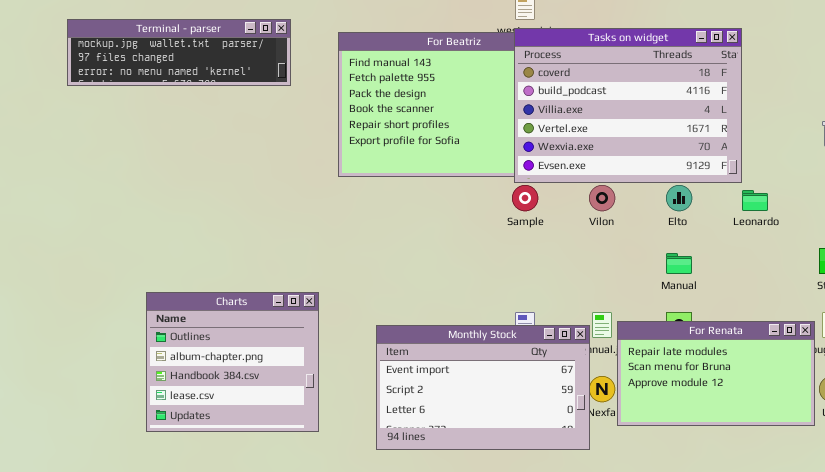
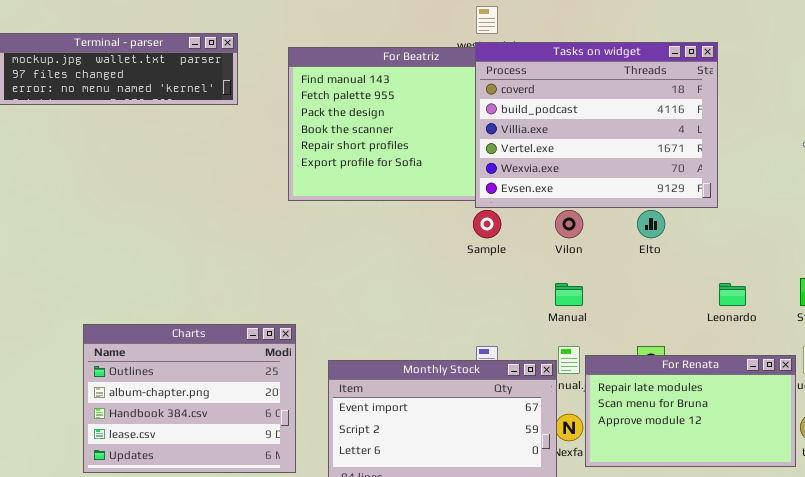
Leonardo: [742,190,768,211] -> [719,283,746,306], moved
Manual: [666,253,692,274] -> [555,283,583,306], moved
Charts: [146,292,319,432] -> [83,324,296,473], resized

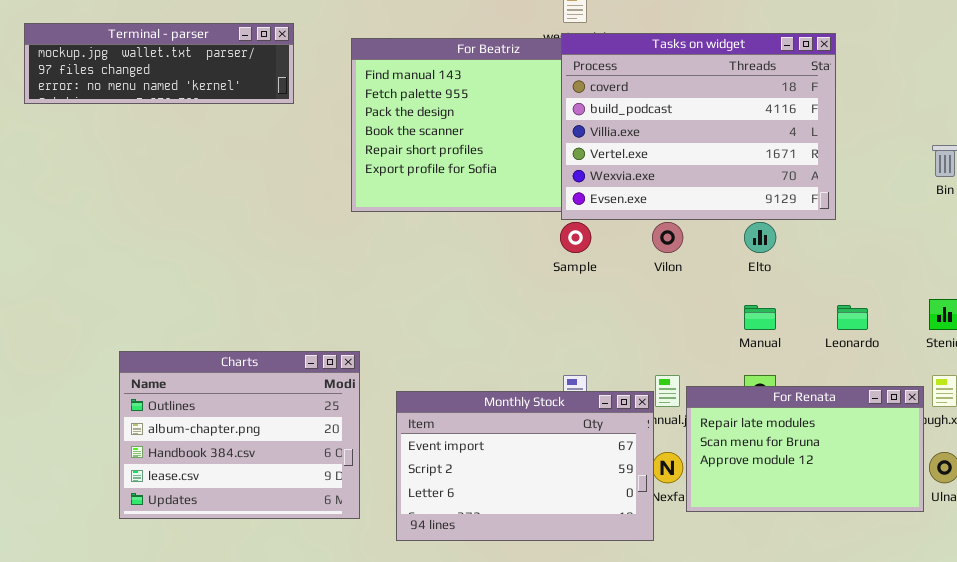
Manual: [555,283,583,306] -> [744,305,776,330], moved

